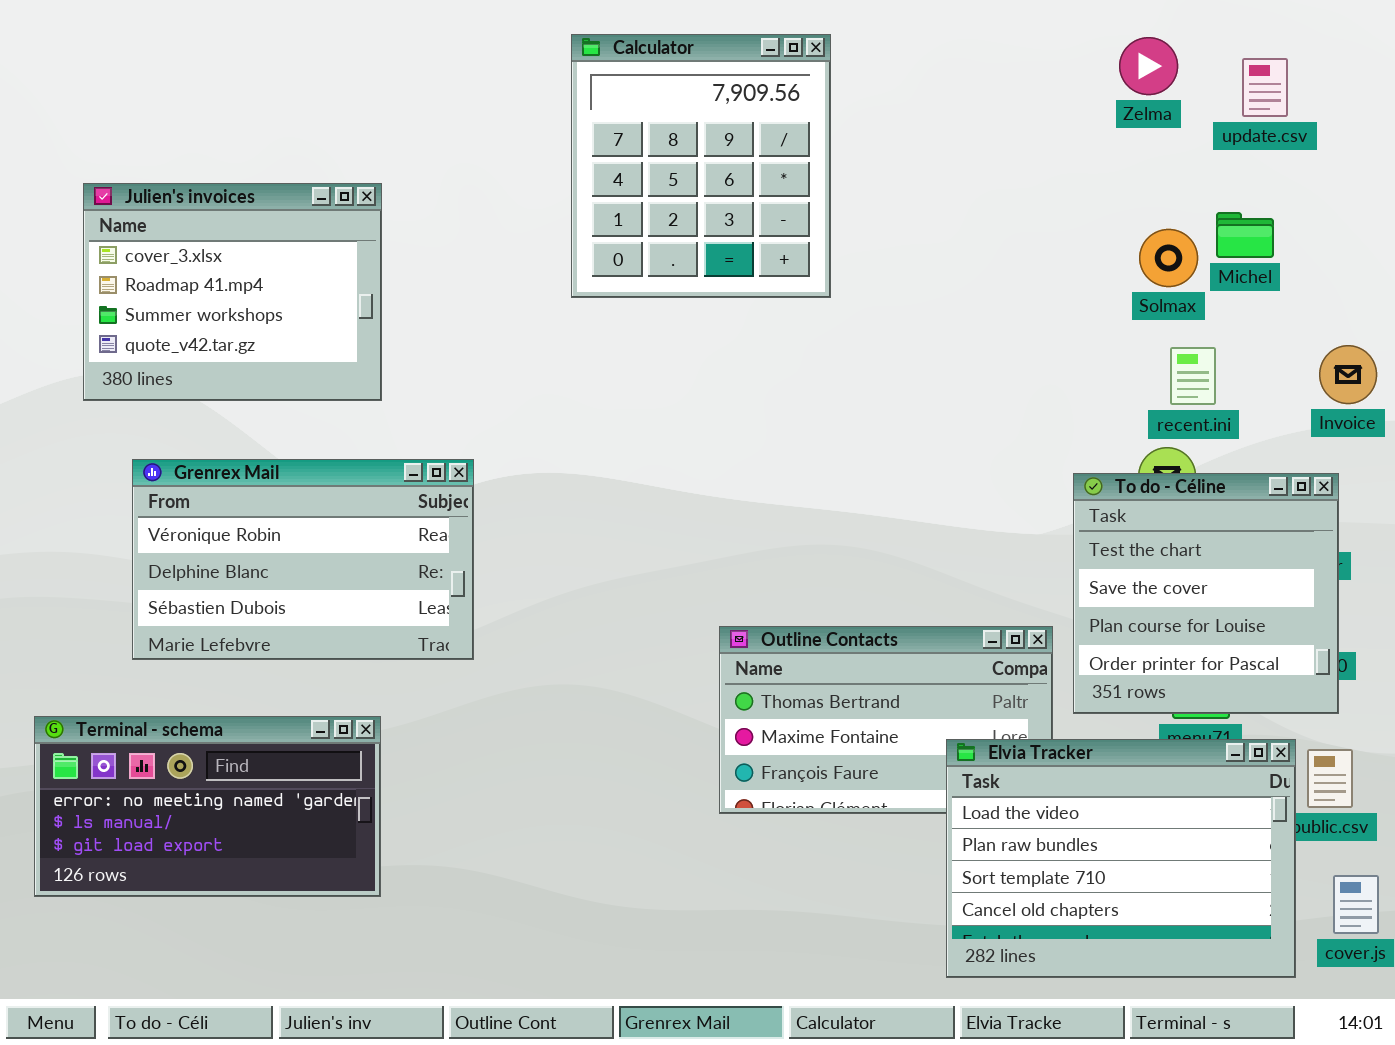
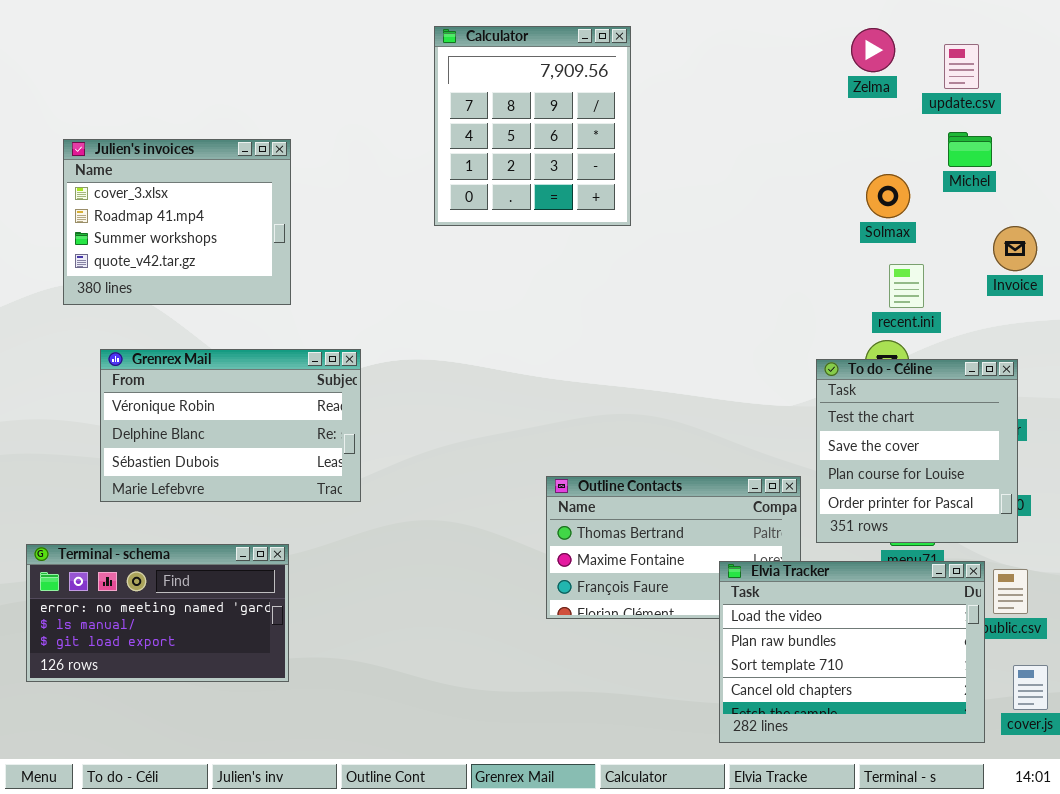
Michel: [1216,212,1274,258] -> [948,132,992,167], moved
Invoice: [1319,345,1377,404] -> [993,226,1037,271], moved

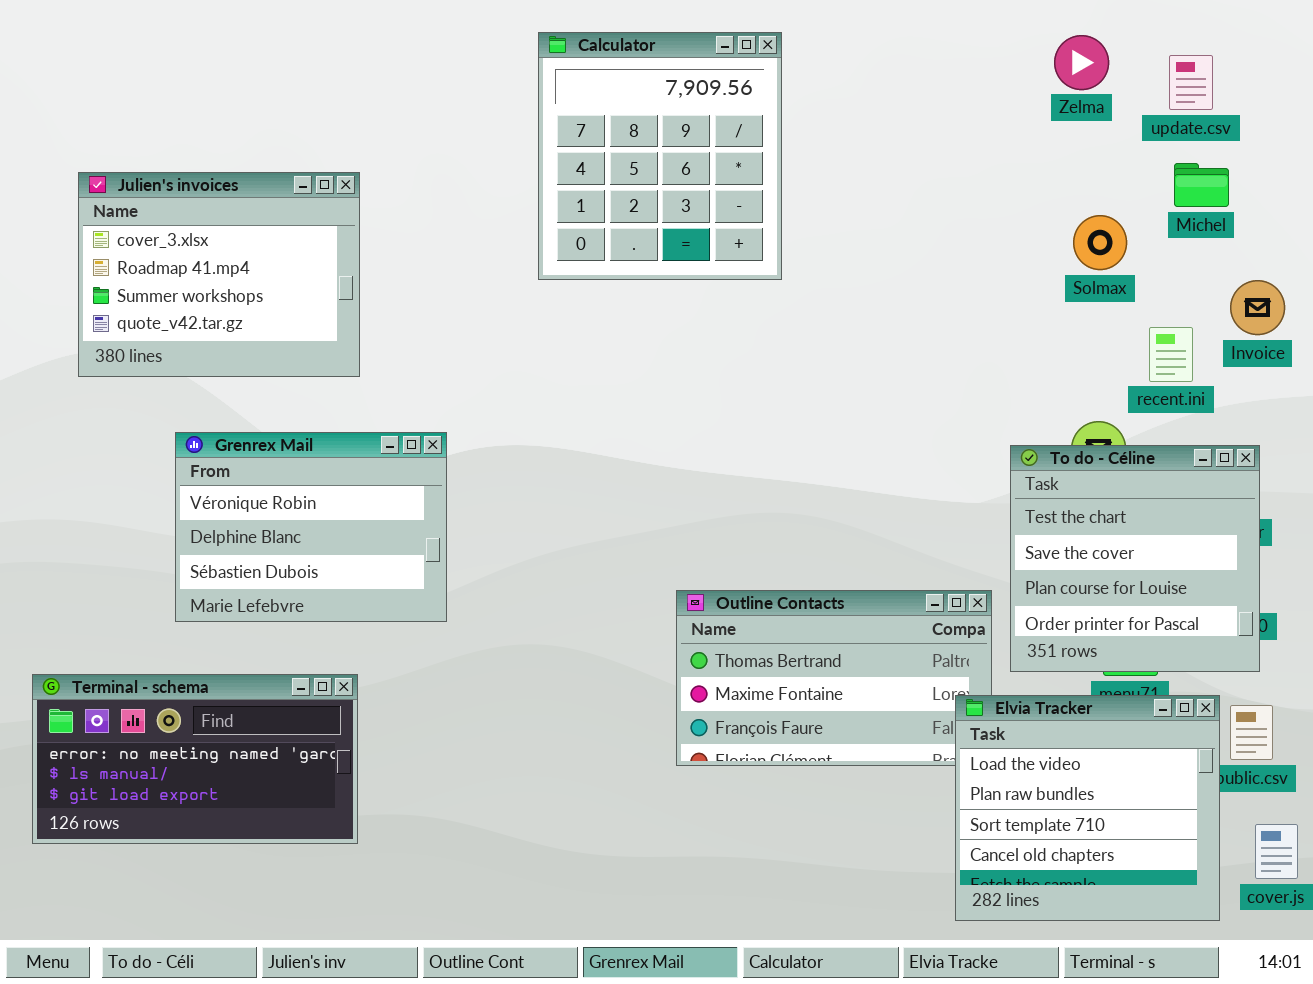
recent.ini: [889,264,924,308] -> [1149,327,1193,382], moved
Grenrex Mail: [100,349,361,502] -> [175,432,447,622], resized
Elvia Tracker: [719,561,985,743] -> [955,695,1220,921], resized

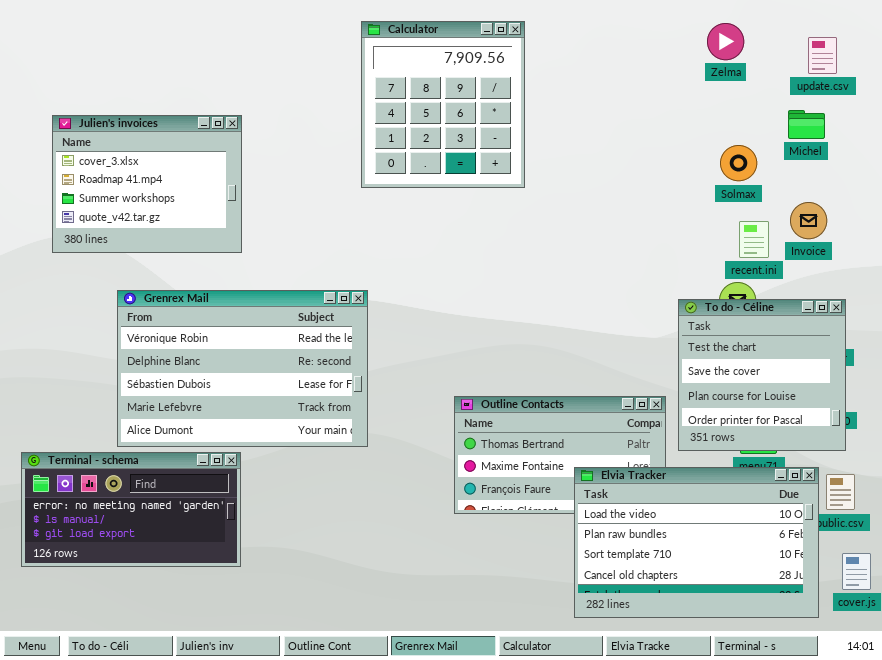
update.csv: [1169,55,1213,110] -> [808,37,837,74], moved
Invoice: [1230,280,1285,335] -> [790,202,827,239], moved
recent.ini: [1149,327,1193,382] -> [739,221,769,258], moved
Grenrex Mail: [175,432,447,622] -> [117,290,368,447], resized
Elvia Tracker: [955,695,1220,921] -> [574,467,819,618], resized

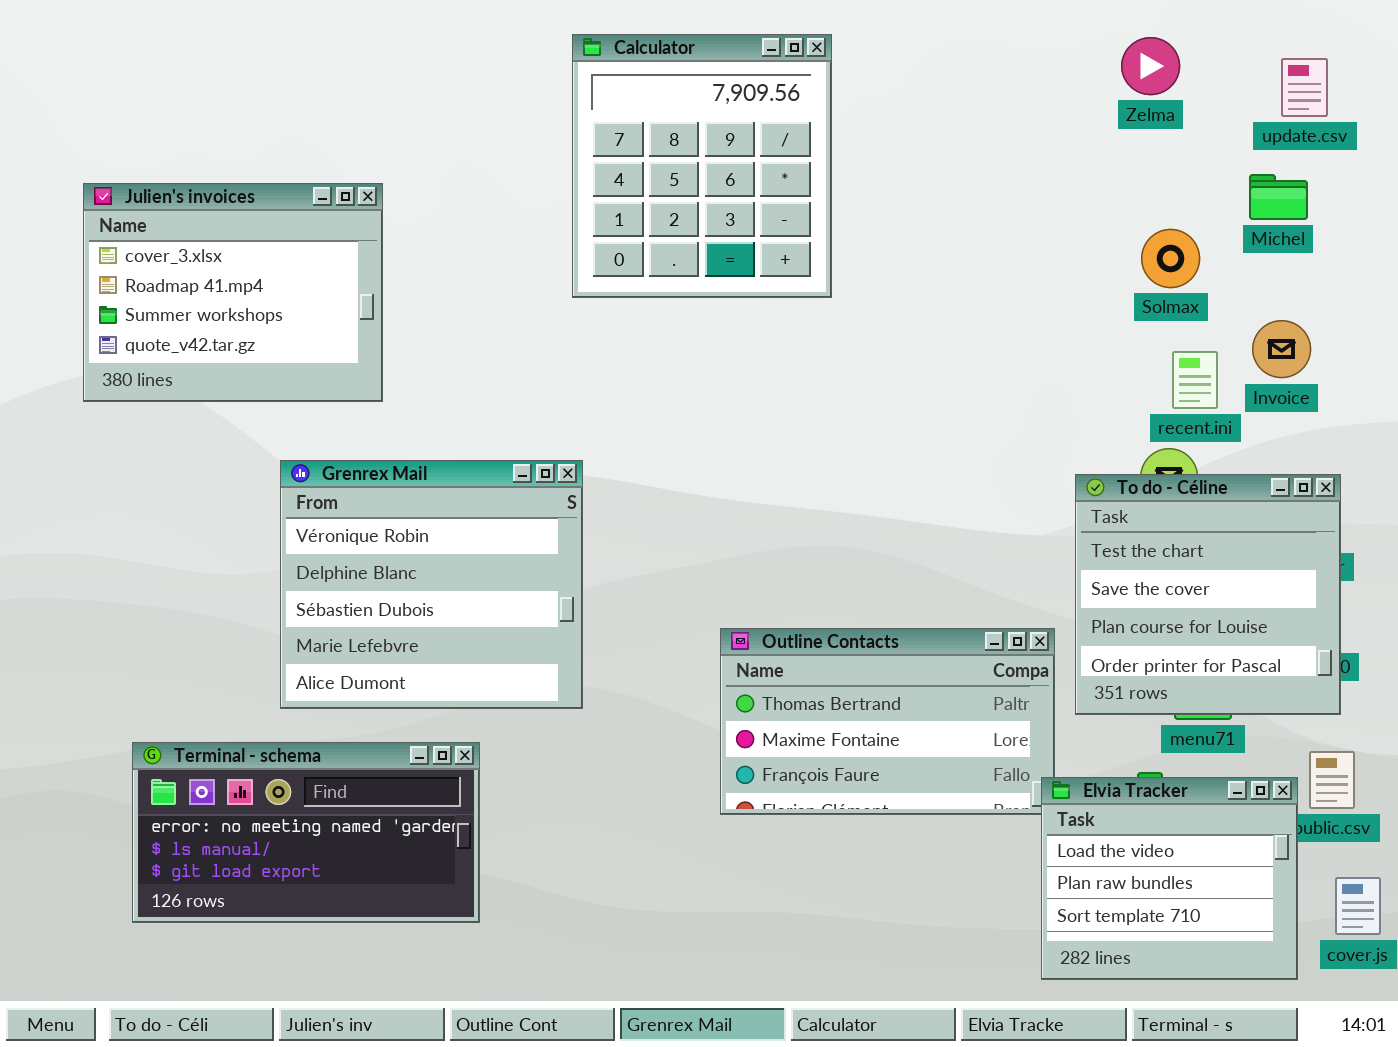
Grenrex Mail: [117,290,368,447] -> [280,460,583,709], resized
Terminal - schema: [21,452,241,567] -> [132,742,480,923], moved
Elvia Tracker: [574,467,819,618] -> [1041,777,1298,980], resized

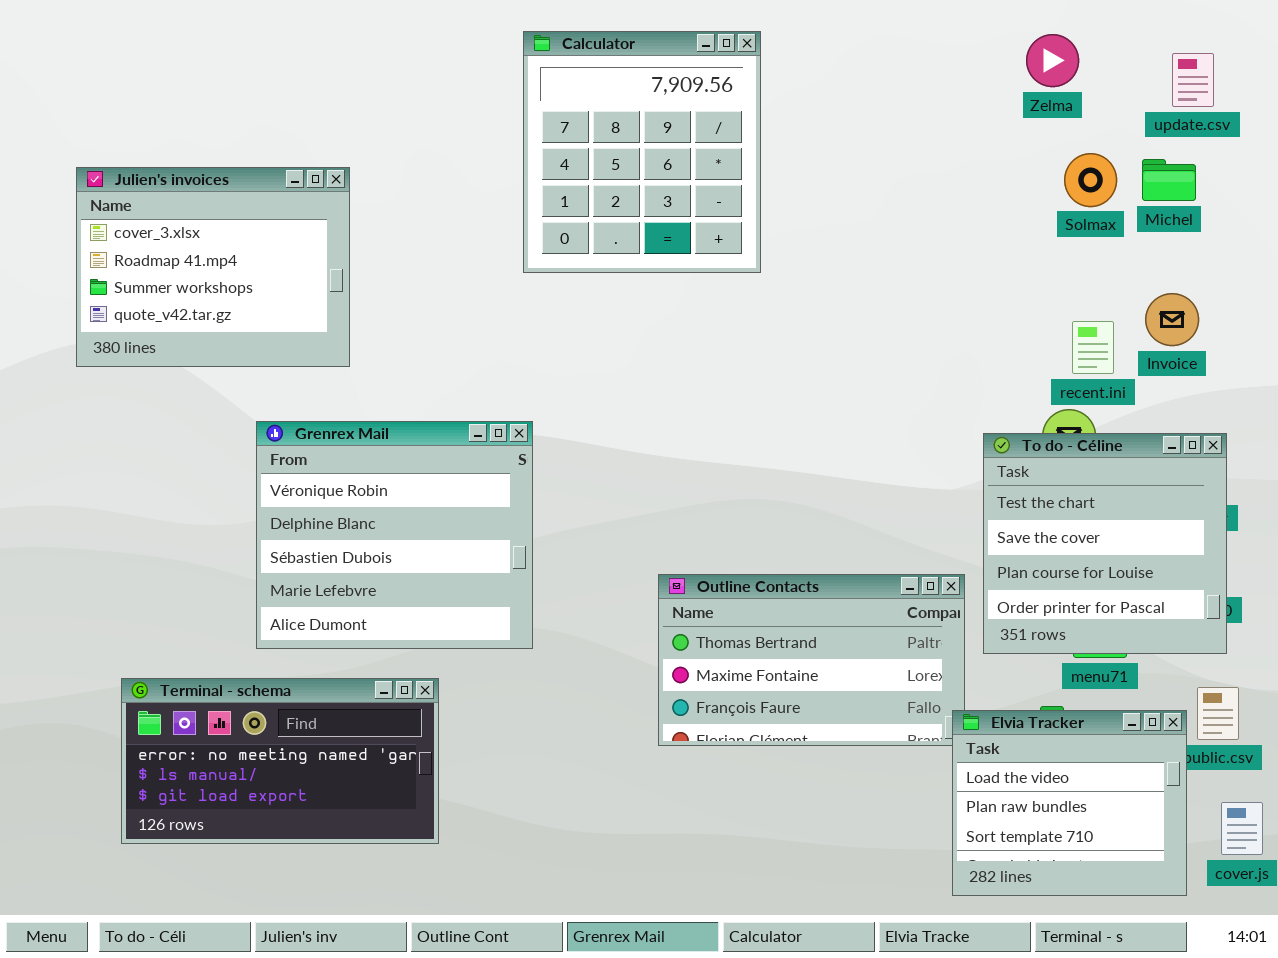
Solmax: [1141,229,1200,288] -> [1064,153,1117,207], moved

